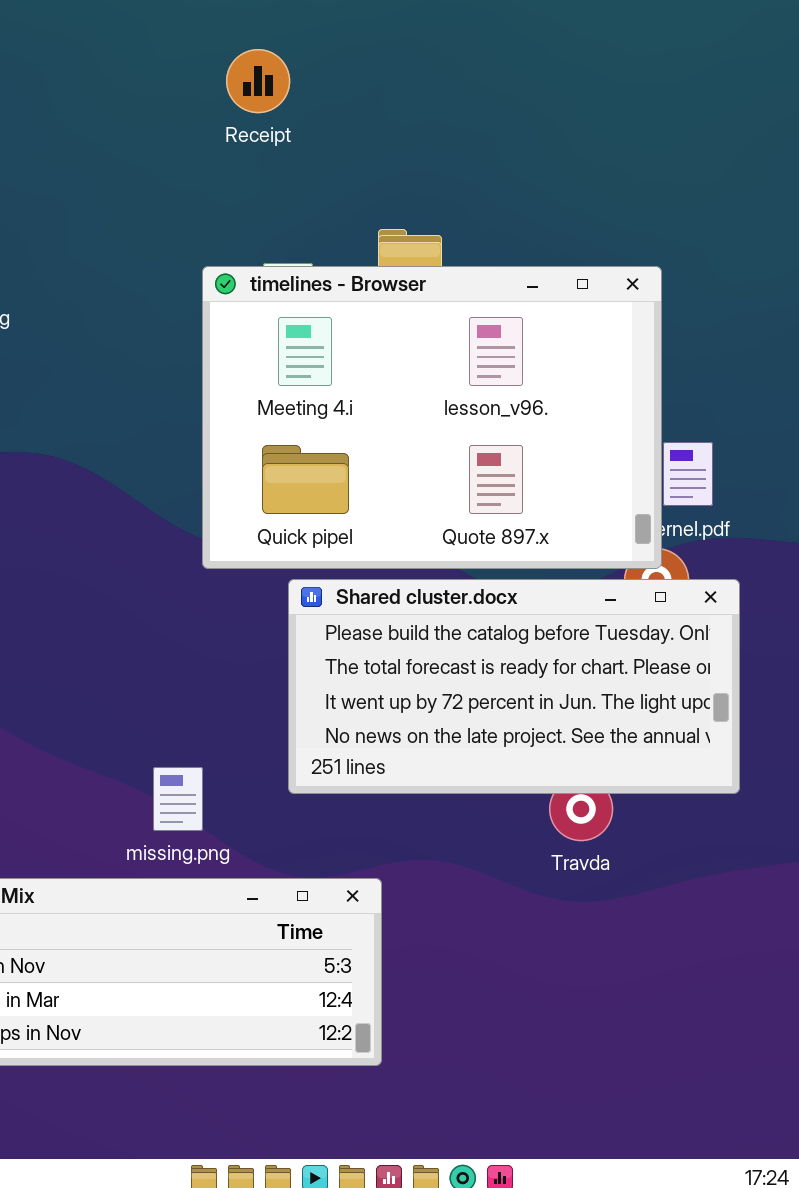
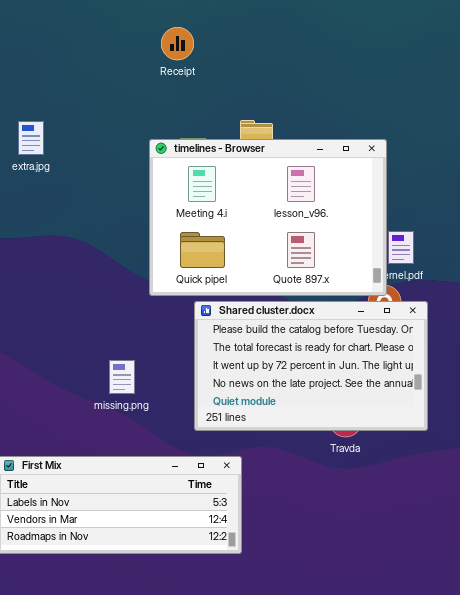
Shared cluster.docx: [288,579,740,794] -> [194,301,428,431], resized
missing.png: [153,767,203,831] -> [109,360,135,394], moved

